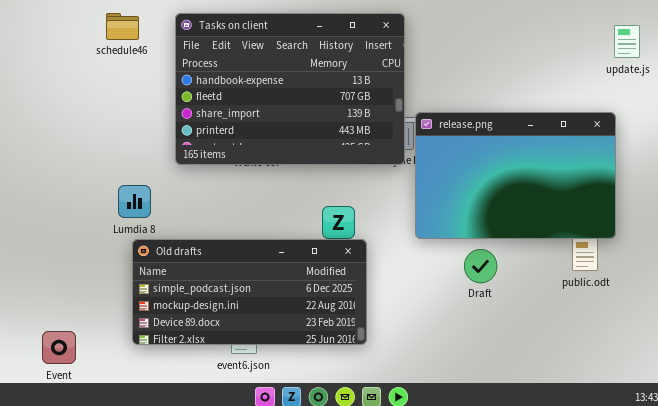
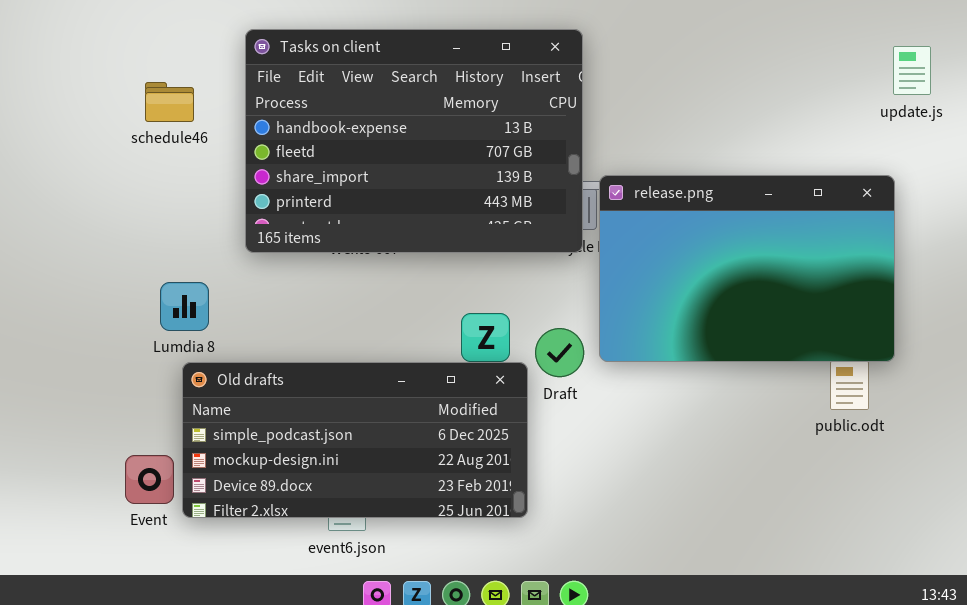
schedule46: [106,13,139,40] -> [145,82,194,122], moved
Draft: [464,249,497,283] -> [535,328,584,377], moved
Event: [42,331,76,364] -> [125,455,174,504], moved

